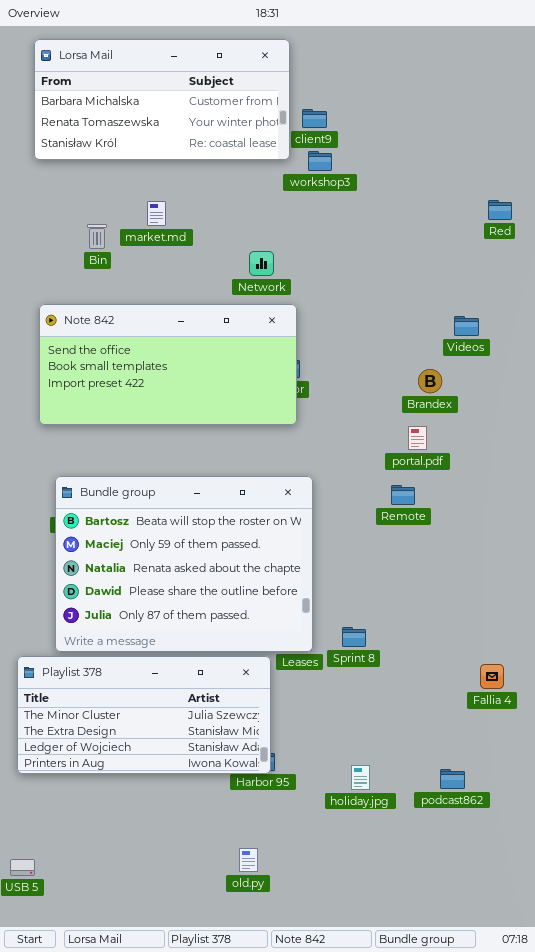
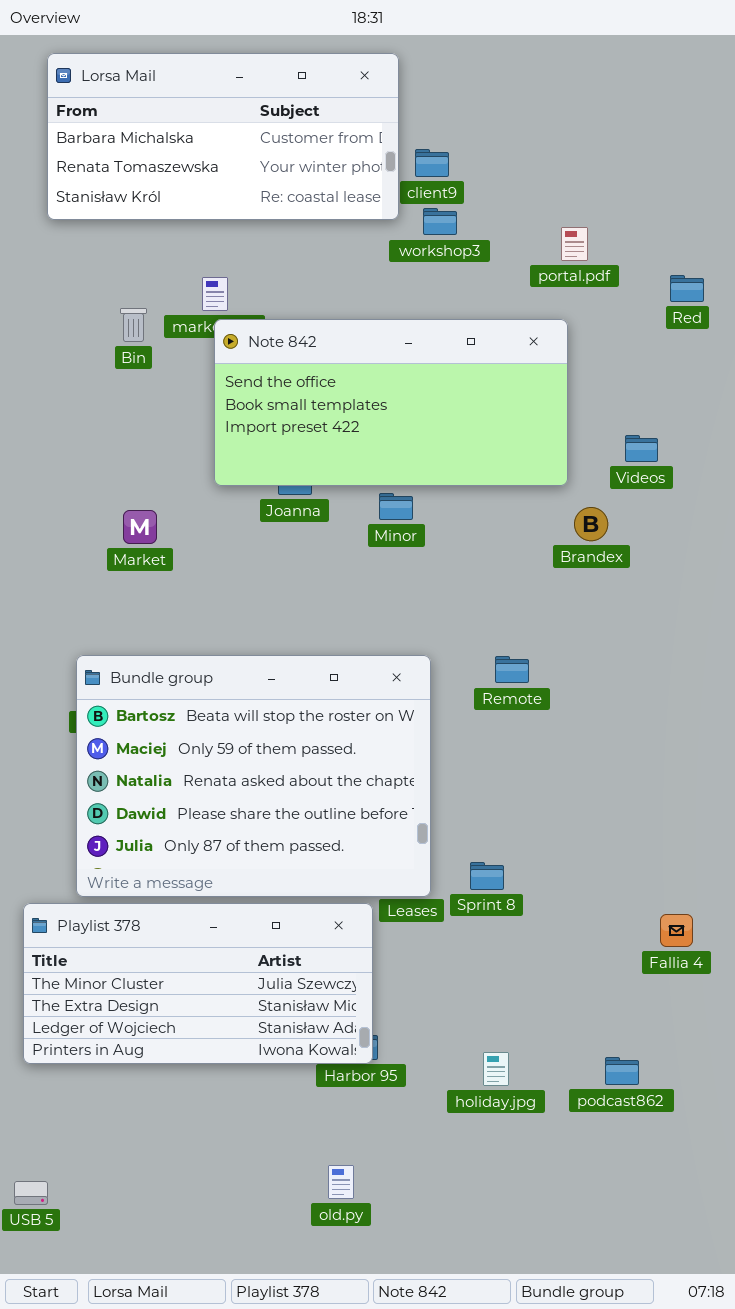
Note 842: [39,304,297,425] -> [214,319,568,486], moved
portal.pdf: [408,426,427,450] -> [561,227,588,261], moved
Remote: [391,485,415,505] -> [495,656,529,683], moved

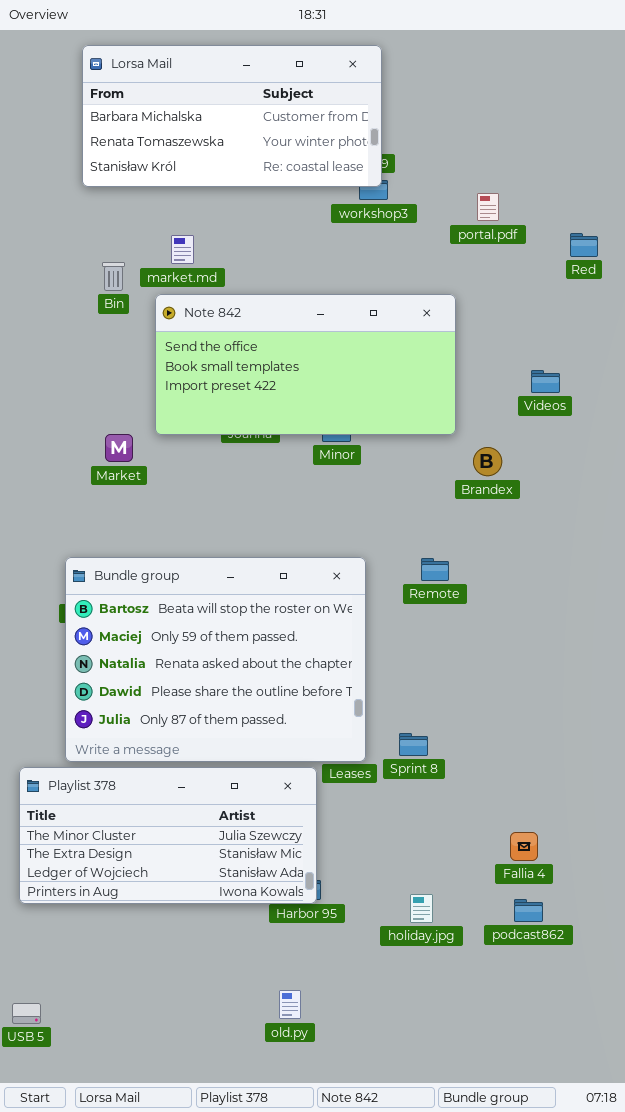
Lorsa Mail: [47,53,399,220] -> [82,45,382,187], moved
Note 842: [214,319,568,486] -> [155,294,456,435], moved
Brandex: [574,507,608,541] -> [473,447,502,476], moved
Fallia 4: [660,914,693,947] -> [510,832,538,861], moved

